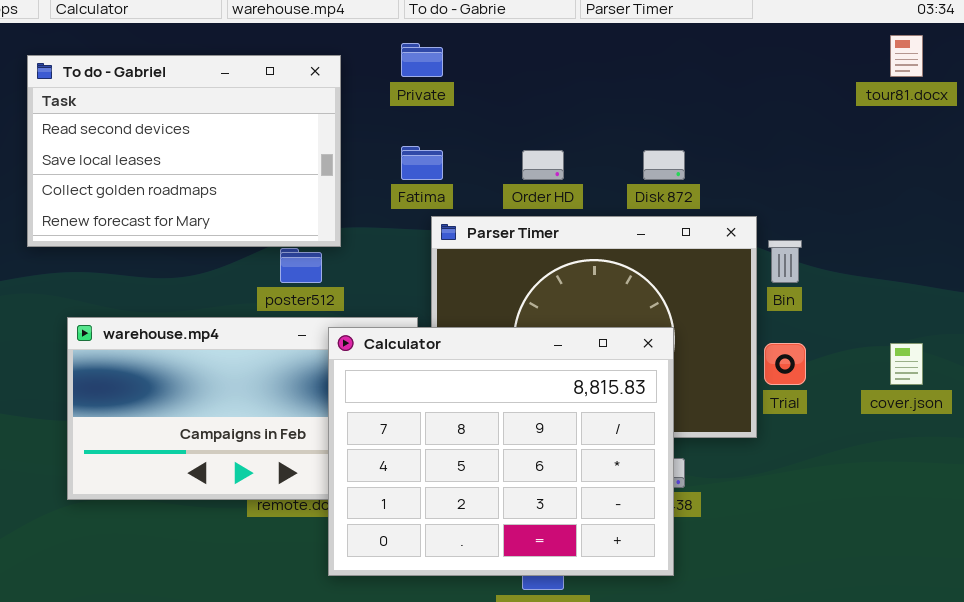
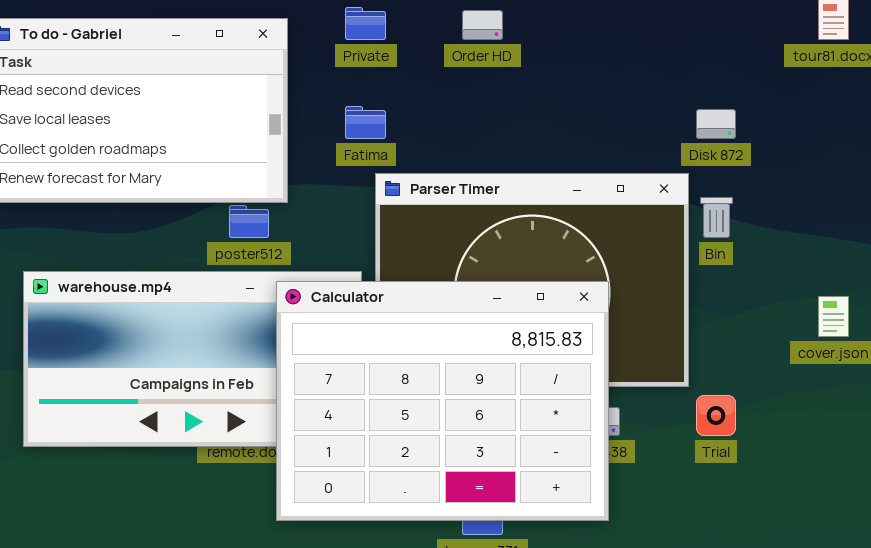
Order HD: [522,150,564,180] -> [462,10,503,40], moved
Disk 872: [643,150,685,180] -> [696,109,736,139], moved
Trial: [764,343,806,385] -> [696,395,736,436], moved

